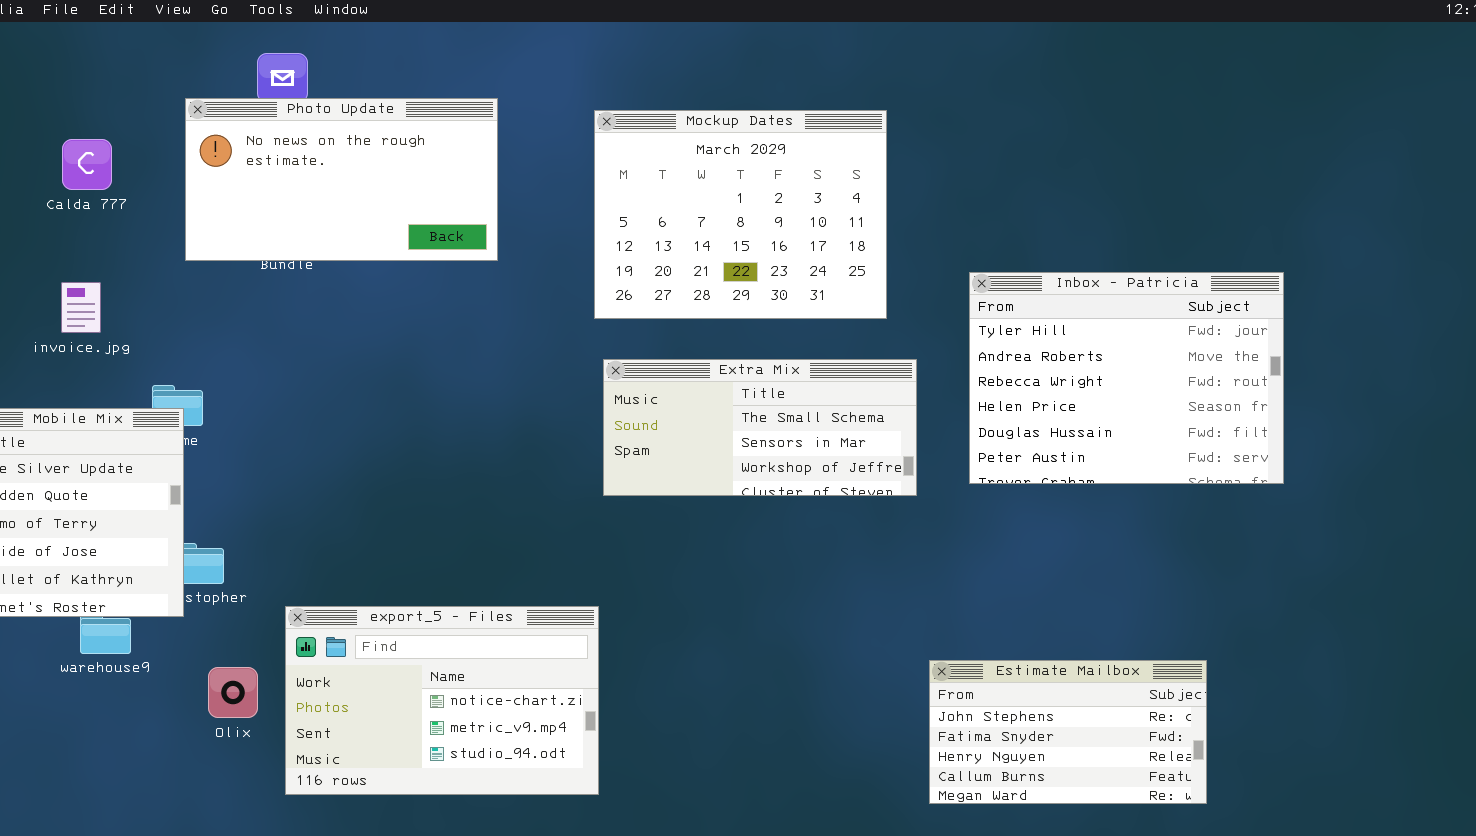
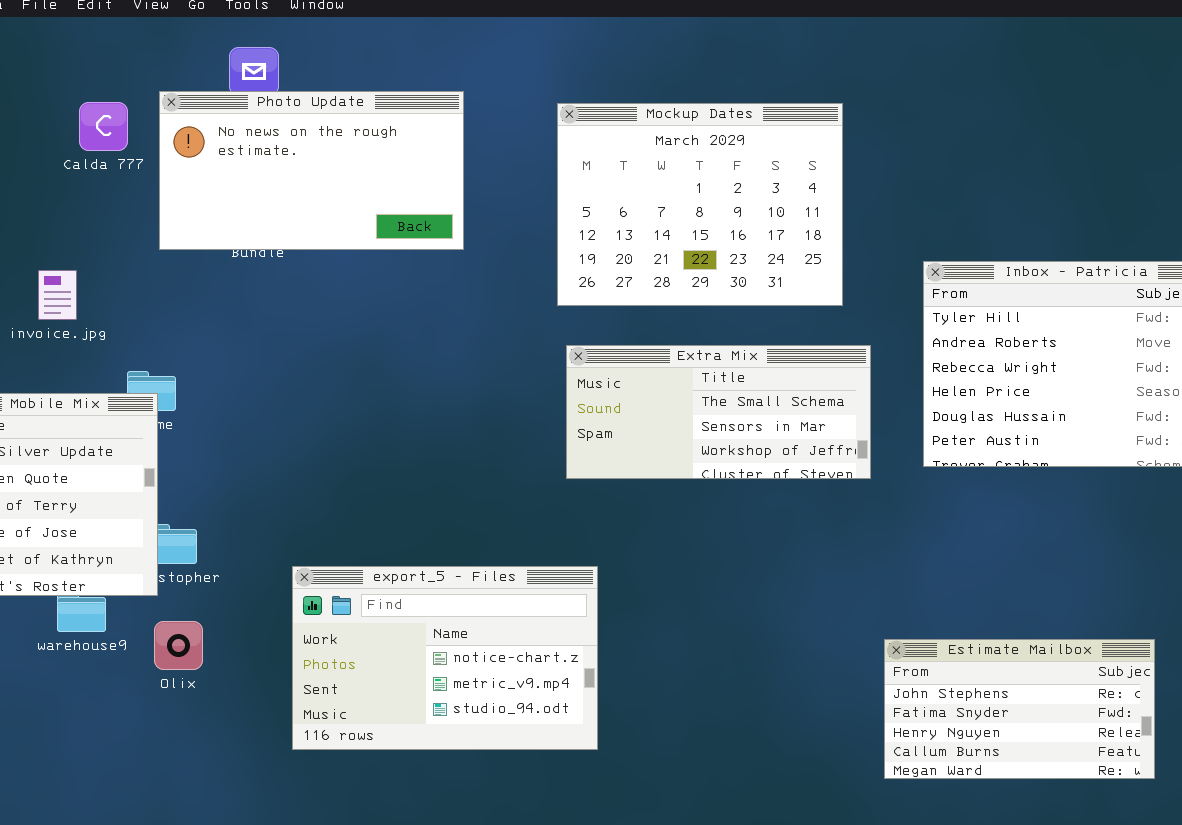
Calda 777: [62,139,112,190] -> [79,102,128,151], moved
export_5 - Files: [285,606,599,795] -> [292,566,598,750], moved
Olix: [208,667,258,718] -> [154,621,203,670], moved

